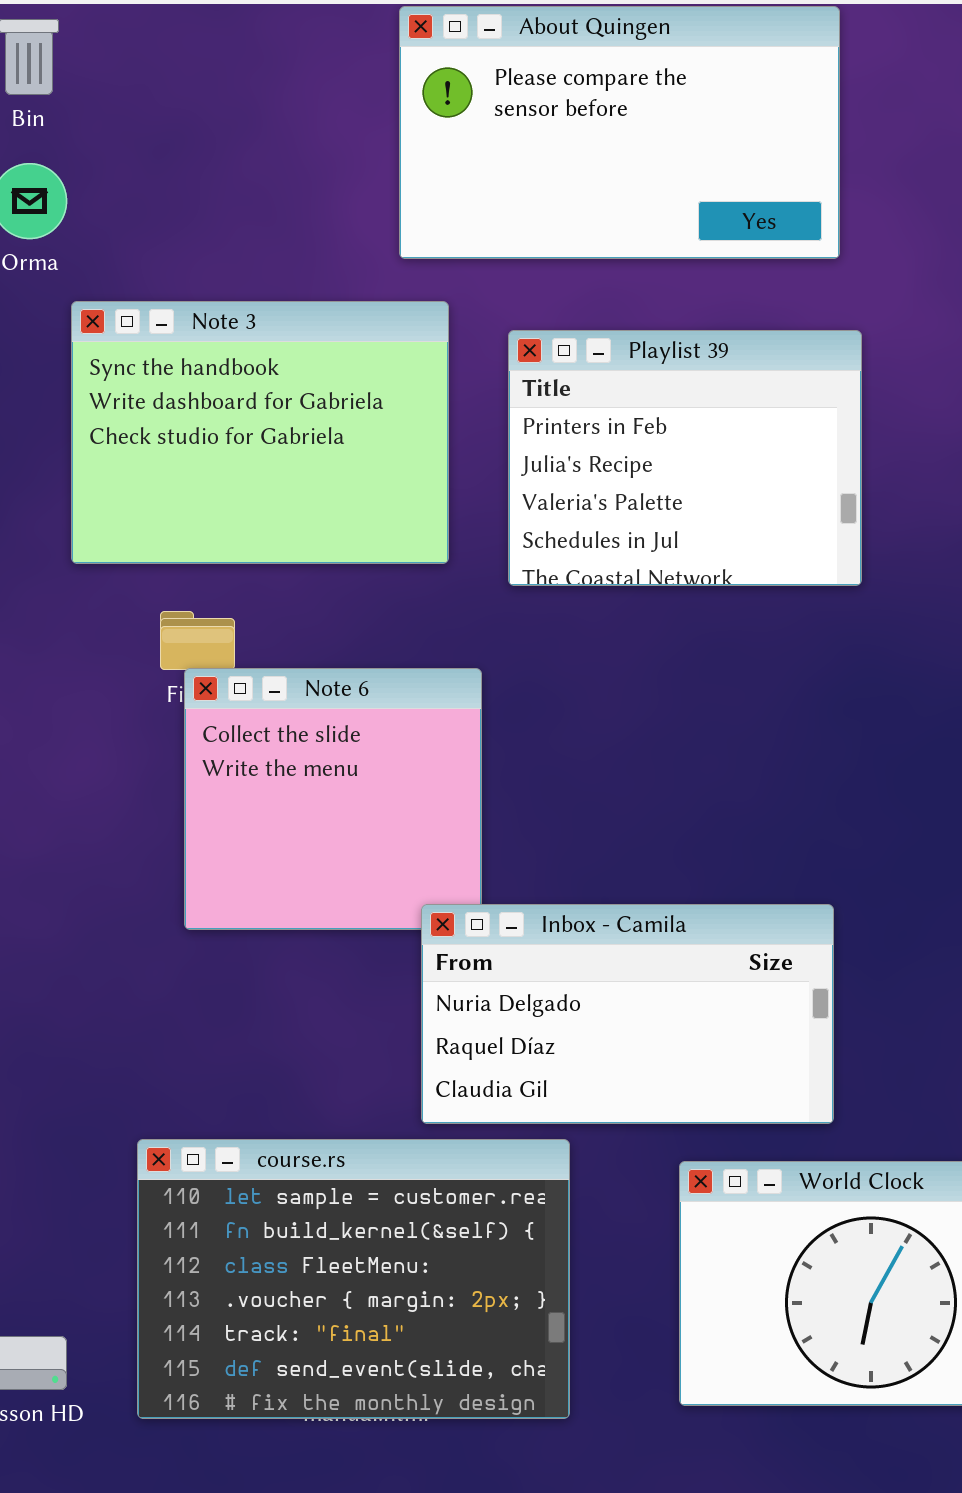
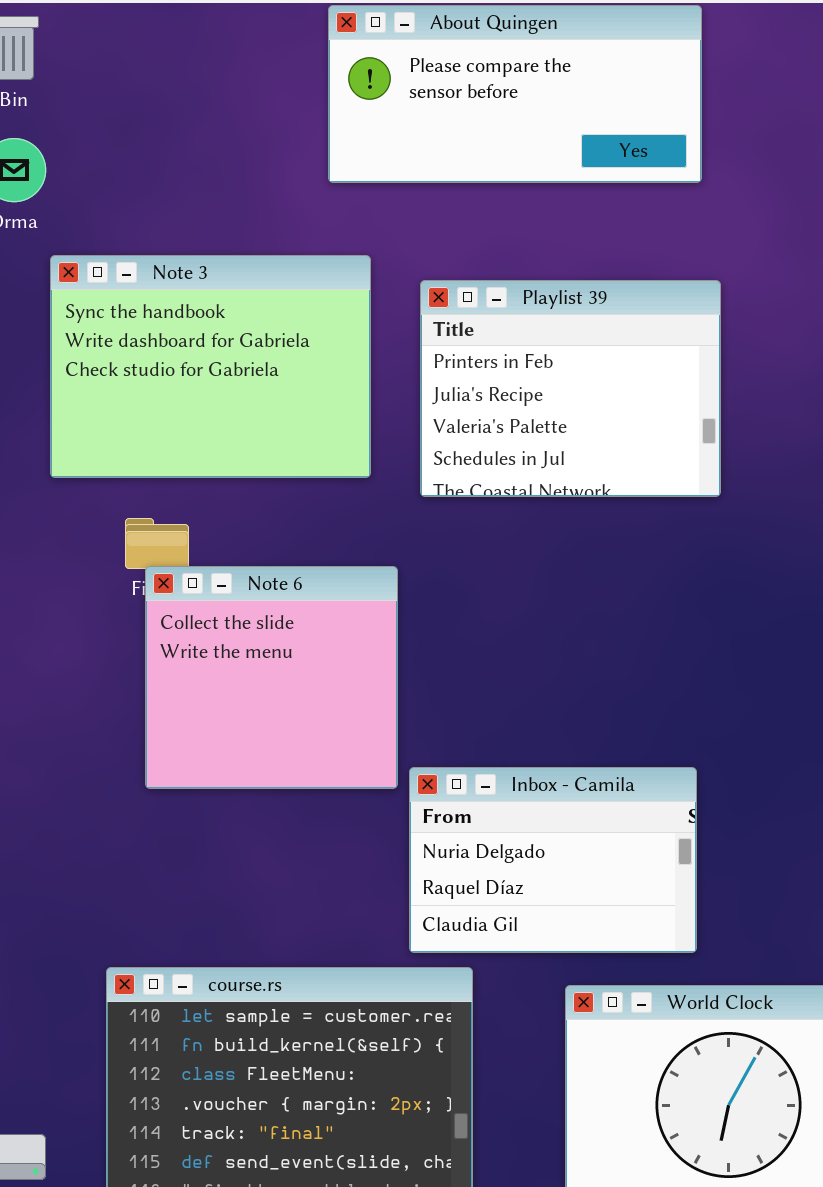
About Quingen: [399,6,840,259] -> [328,5,702,183], resized
Inbox - Camila: [421,904,834,1124] -> [409,767,697,953], resized

